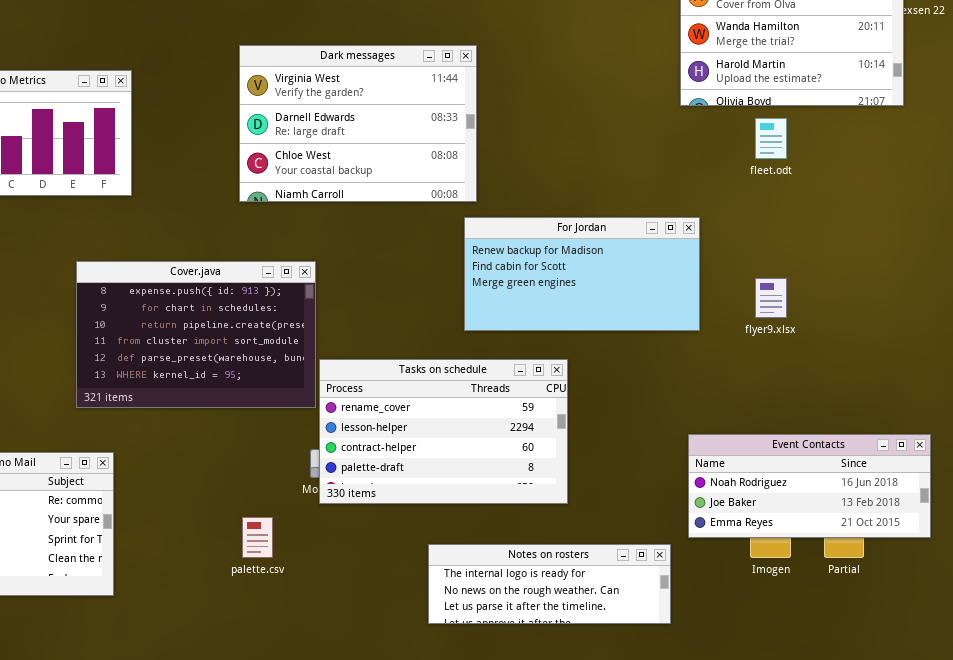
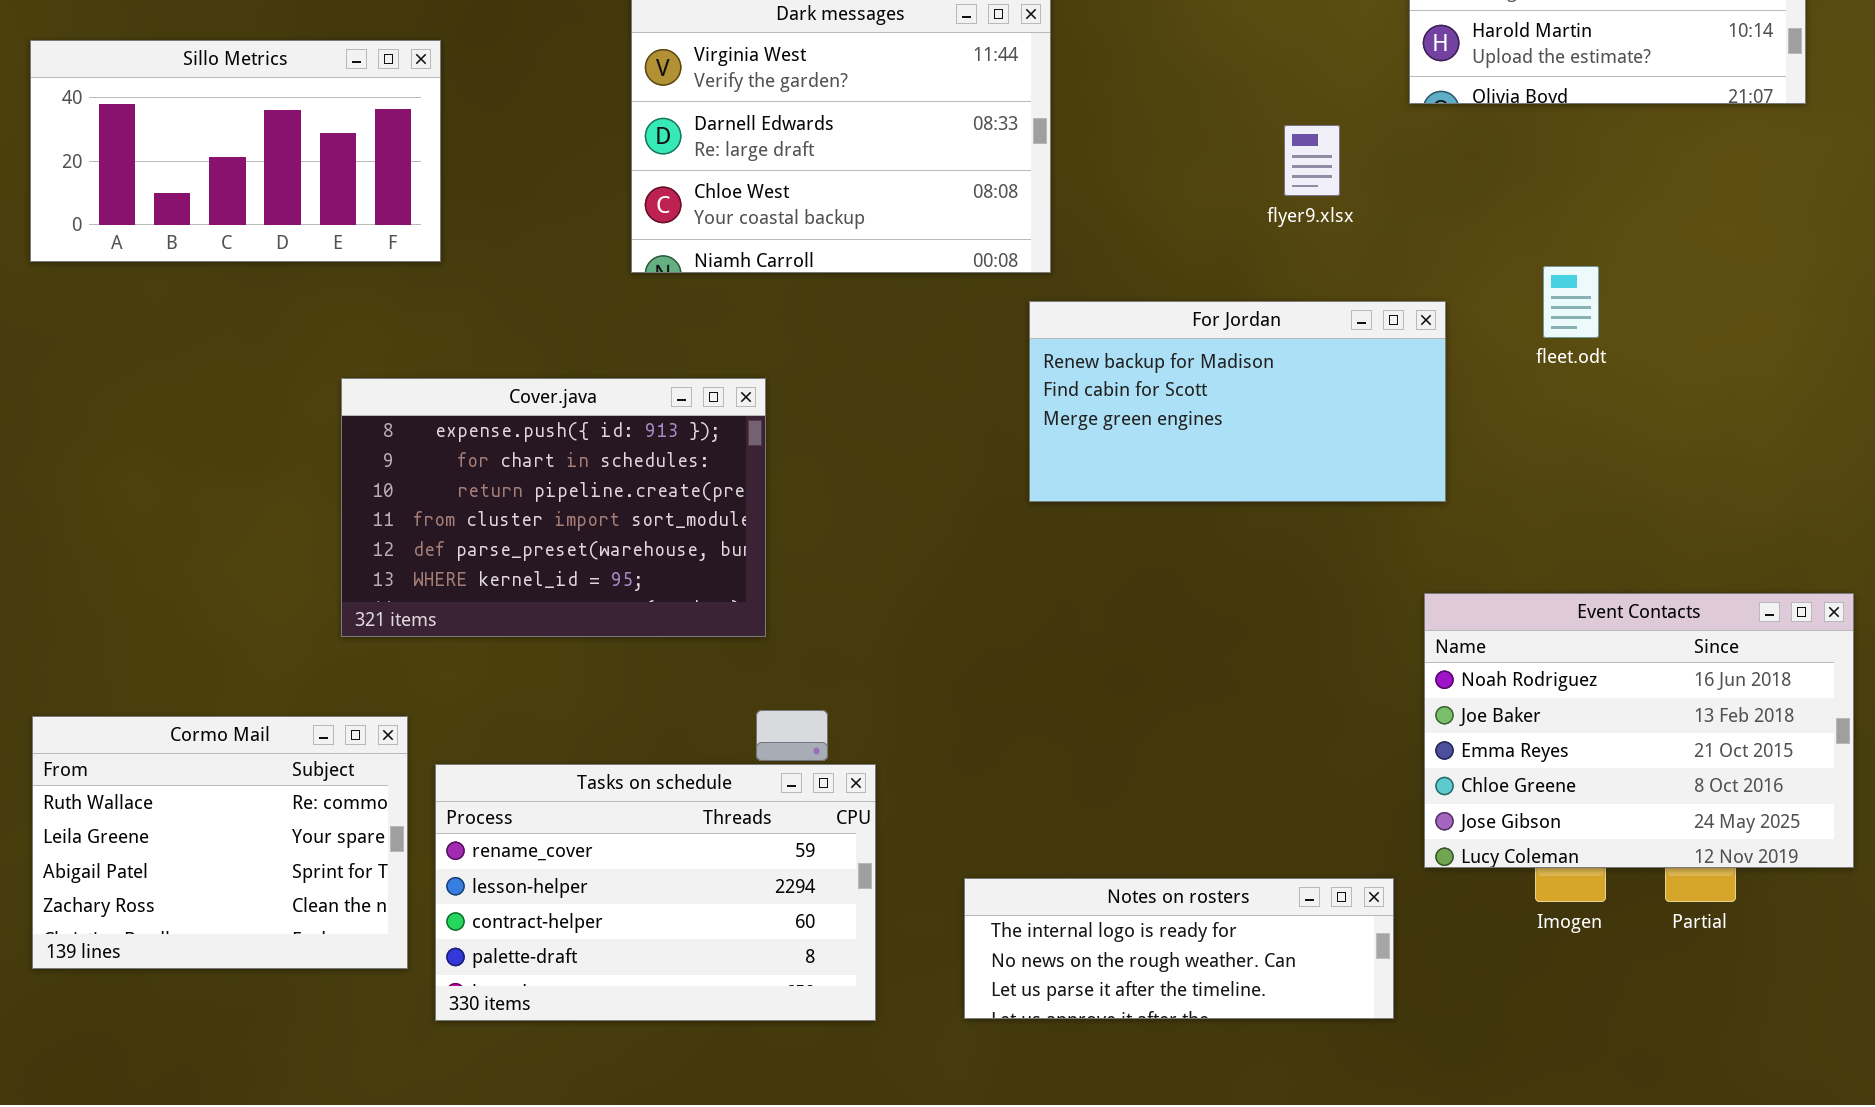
fleet.odt: [755,118,787,159] -> [1543,266,1599,338], moved
flyer9.xlsx: [755,278,787,318] -> [1284,125,1340,196], moved
Tasks on schedule: [319,359,568,504] -> [435,764,876,1021], moved
Event Contacts: [688,434,931,538] -> [1424,593,1854,868], resized

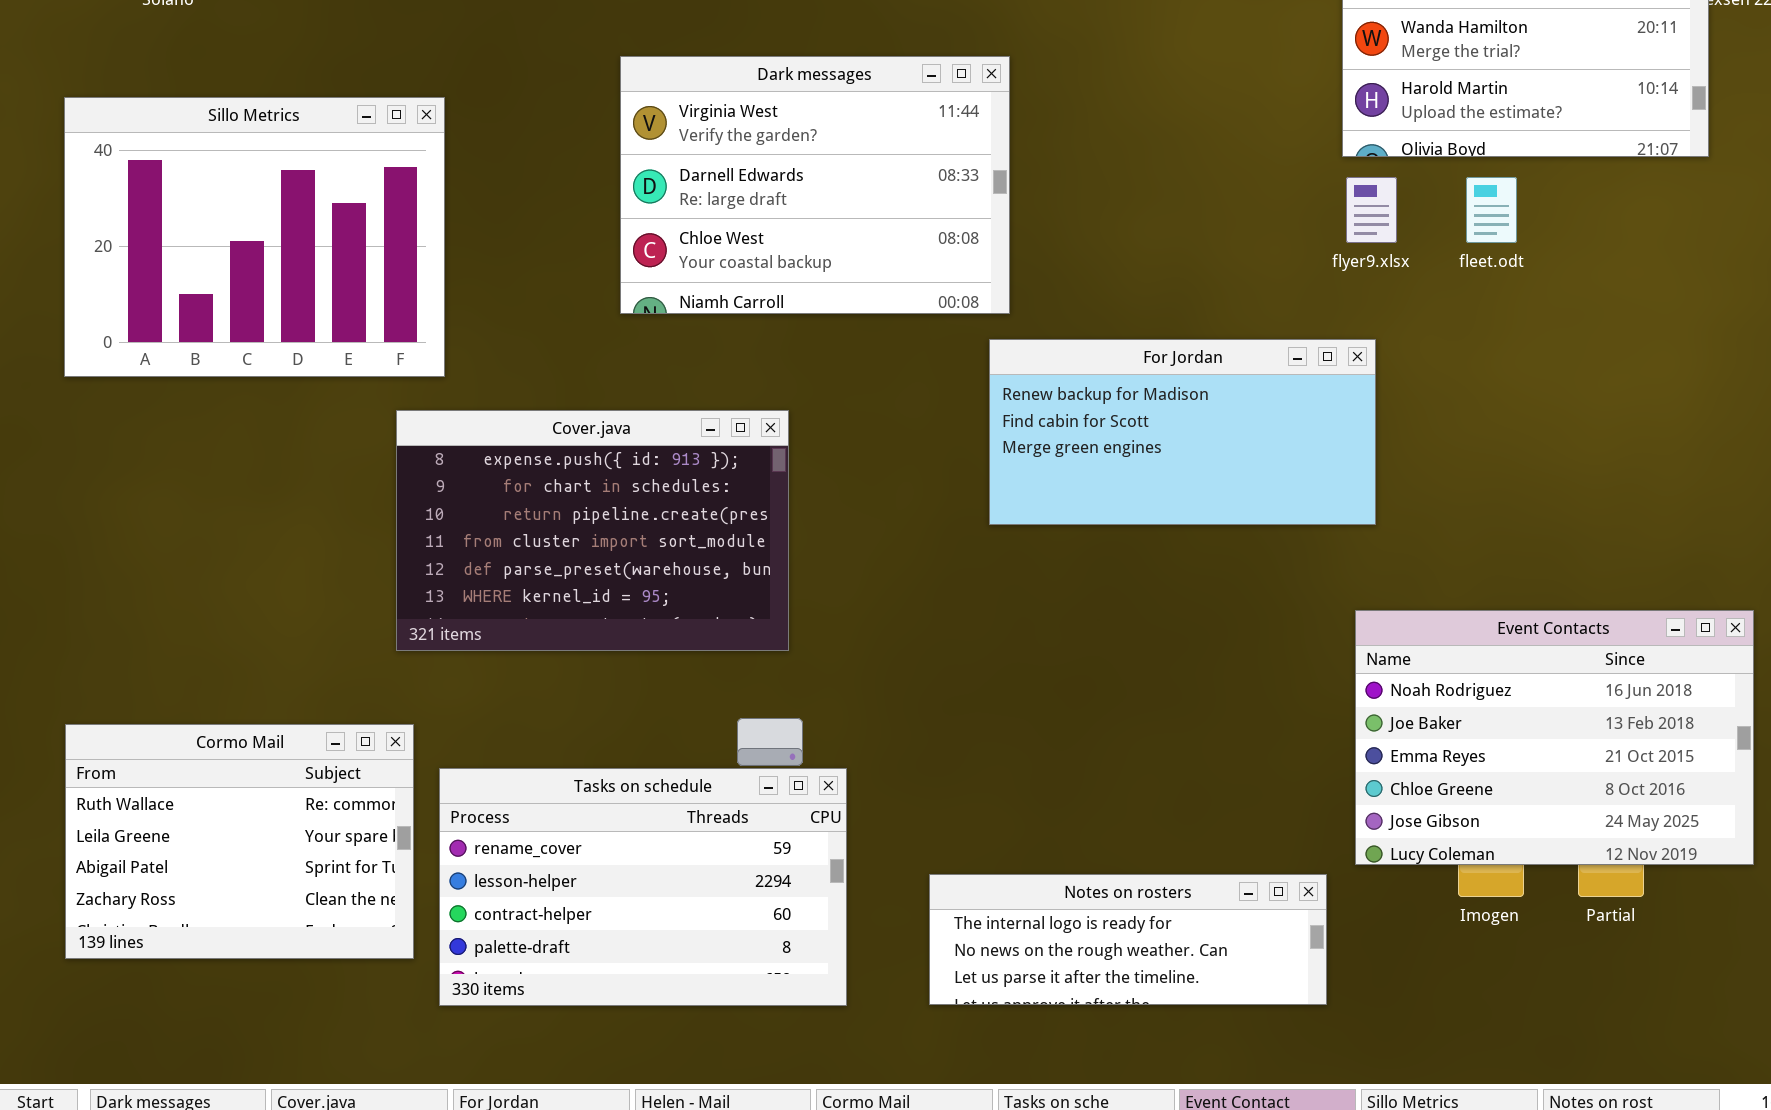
Sillo Metrics: [30,40,441,262] -> [64,97,445,377], resized
flyer9.xlsx: [1284,125,1340,196] -> [1346,177,1397,243], moved
fleet.odt: [1543,266,1599,338] -> [1466,177,1517,243], moved
Cover.java: [341,378,766,637] -> [396,410,789,651], moved

